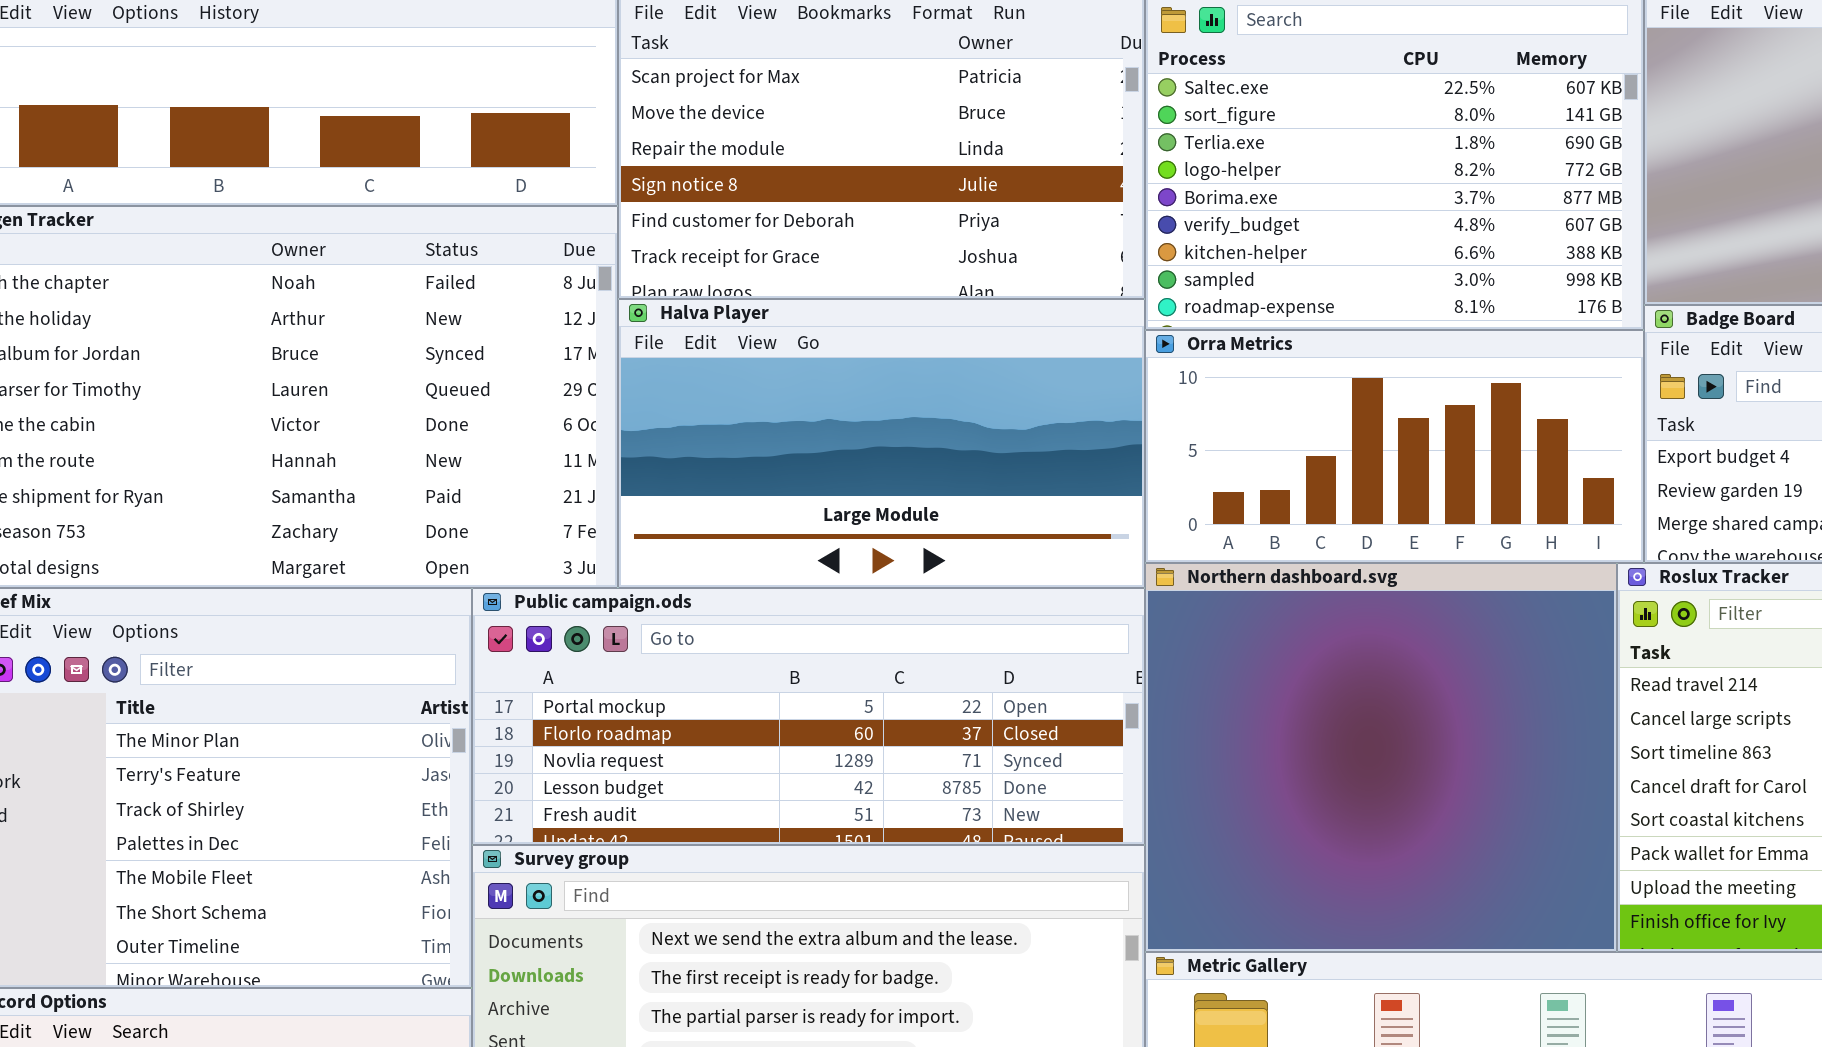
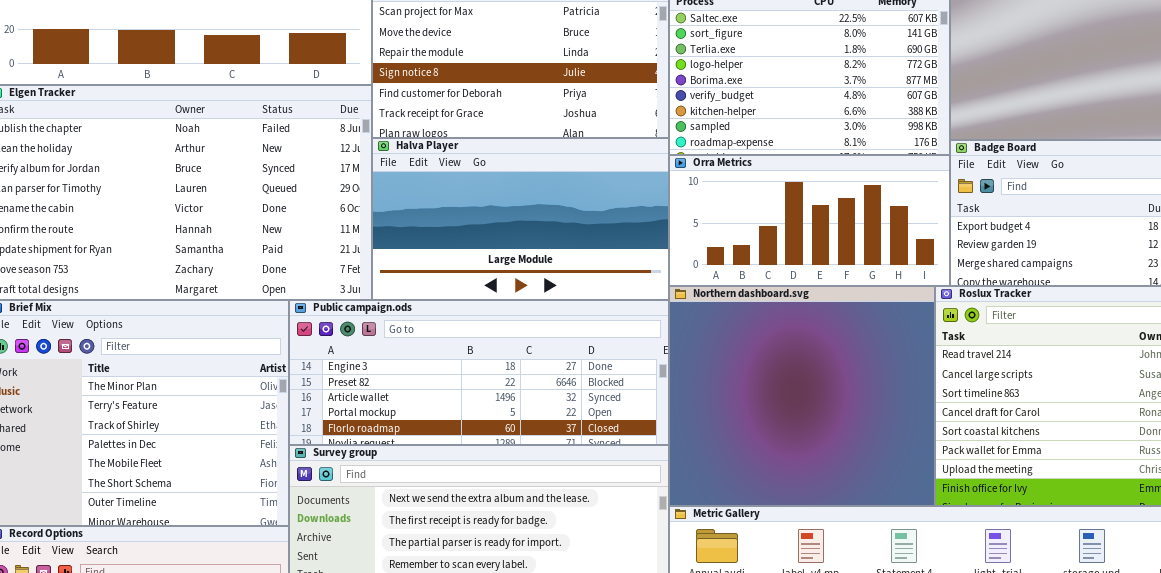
Public campaign.ods: [472,588,1145,845] -> [289,300,669,445], scrolled up 3 rows

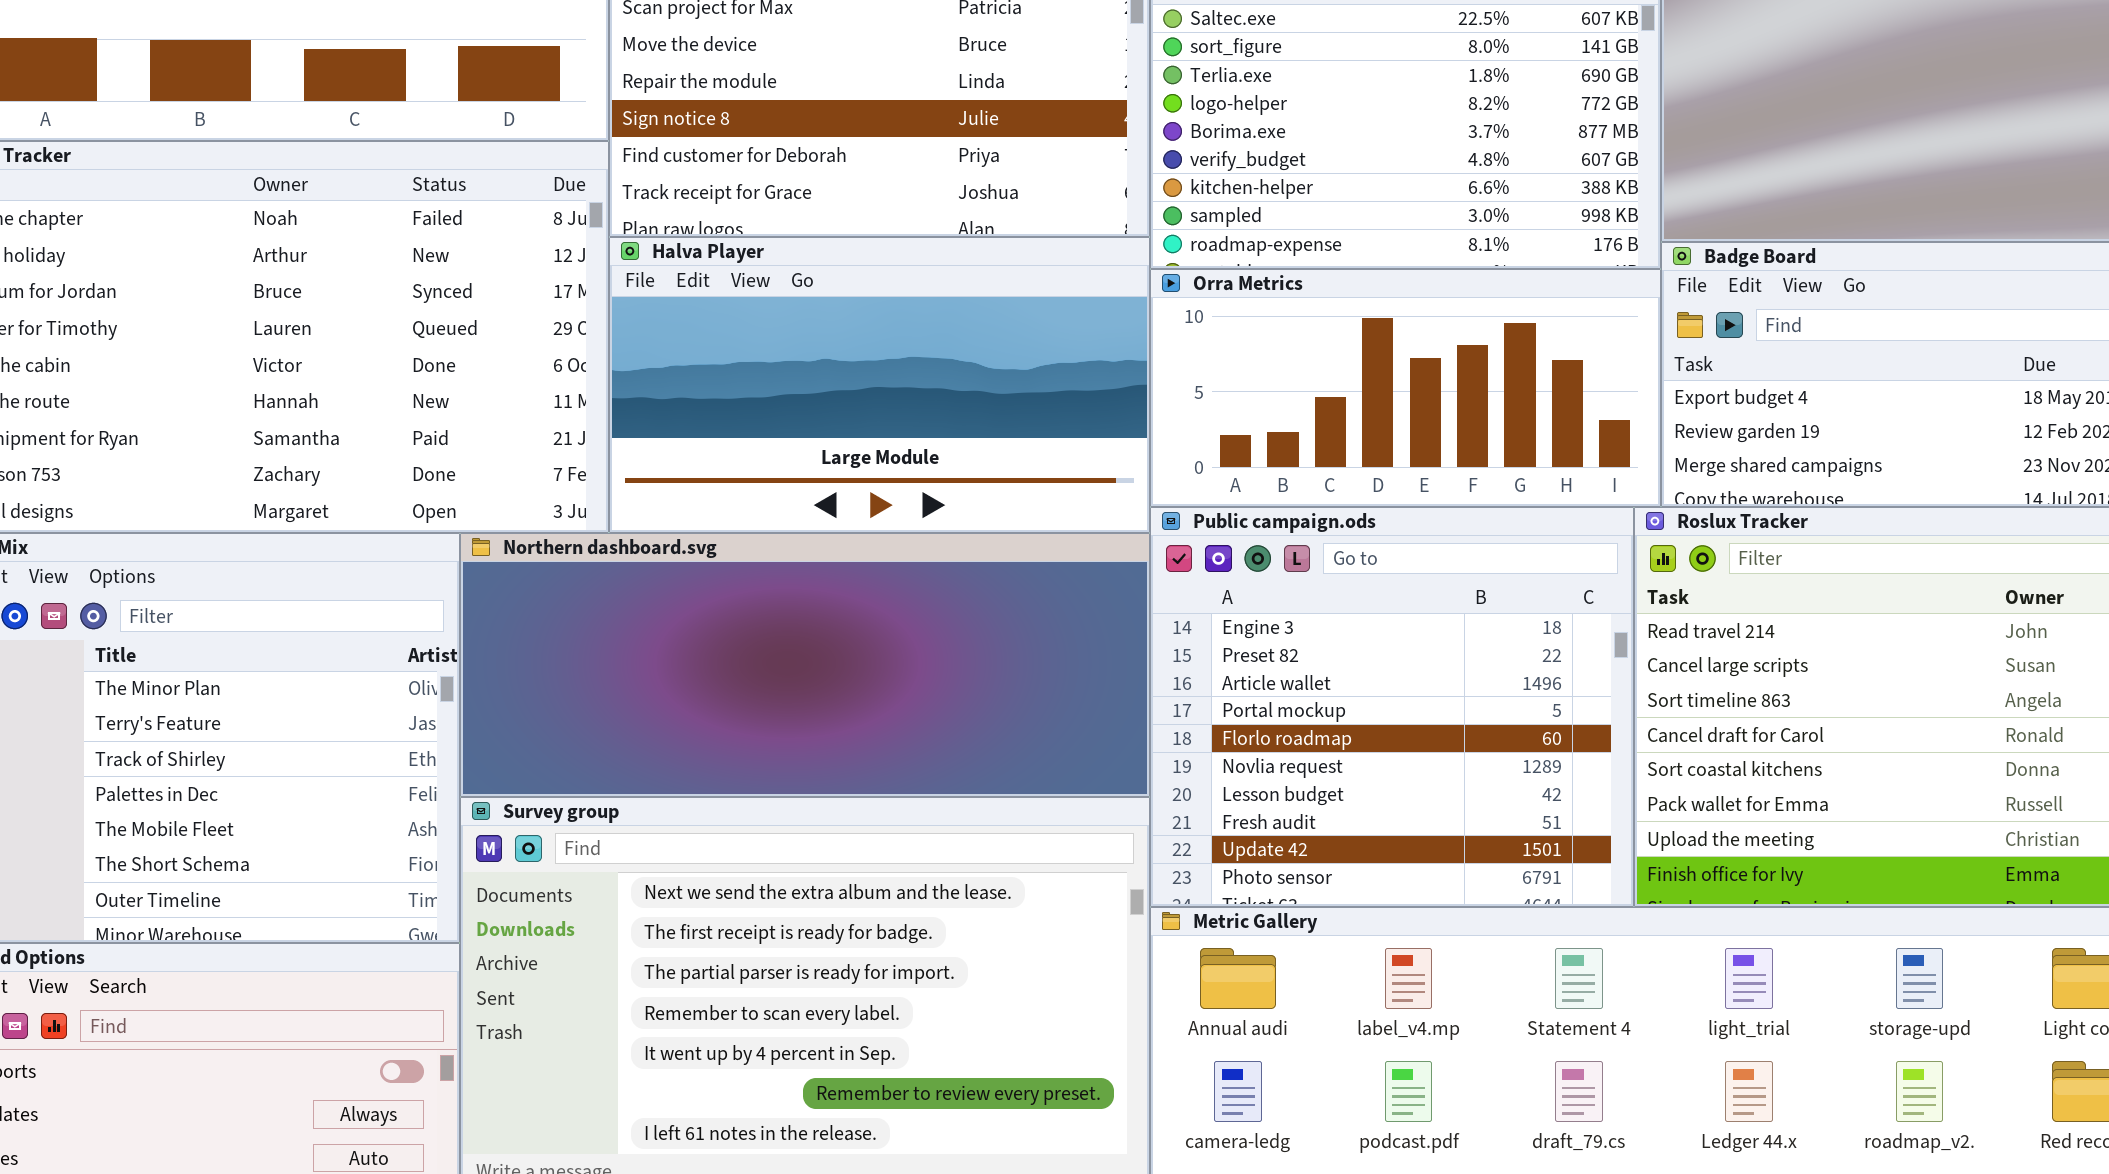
Northern dashboard.svg: [669,286,935,506] -> [460,533,1150,797], moved, resized
Public campaign.ods: [289,300,669,445] -> [1150,507,1634,907], moved, resized

